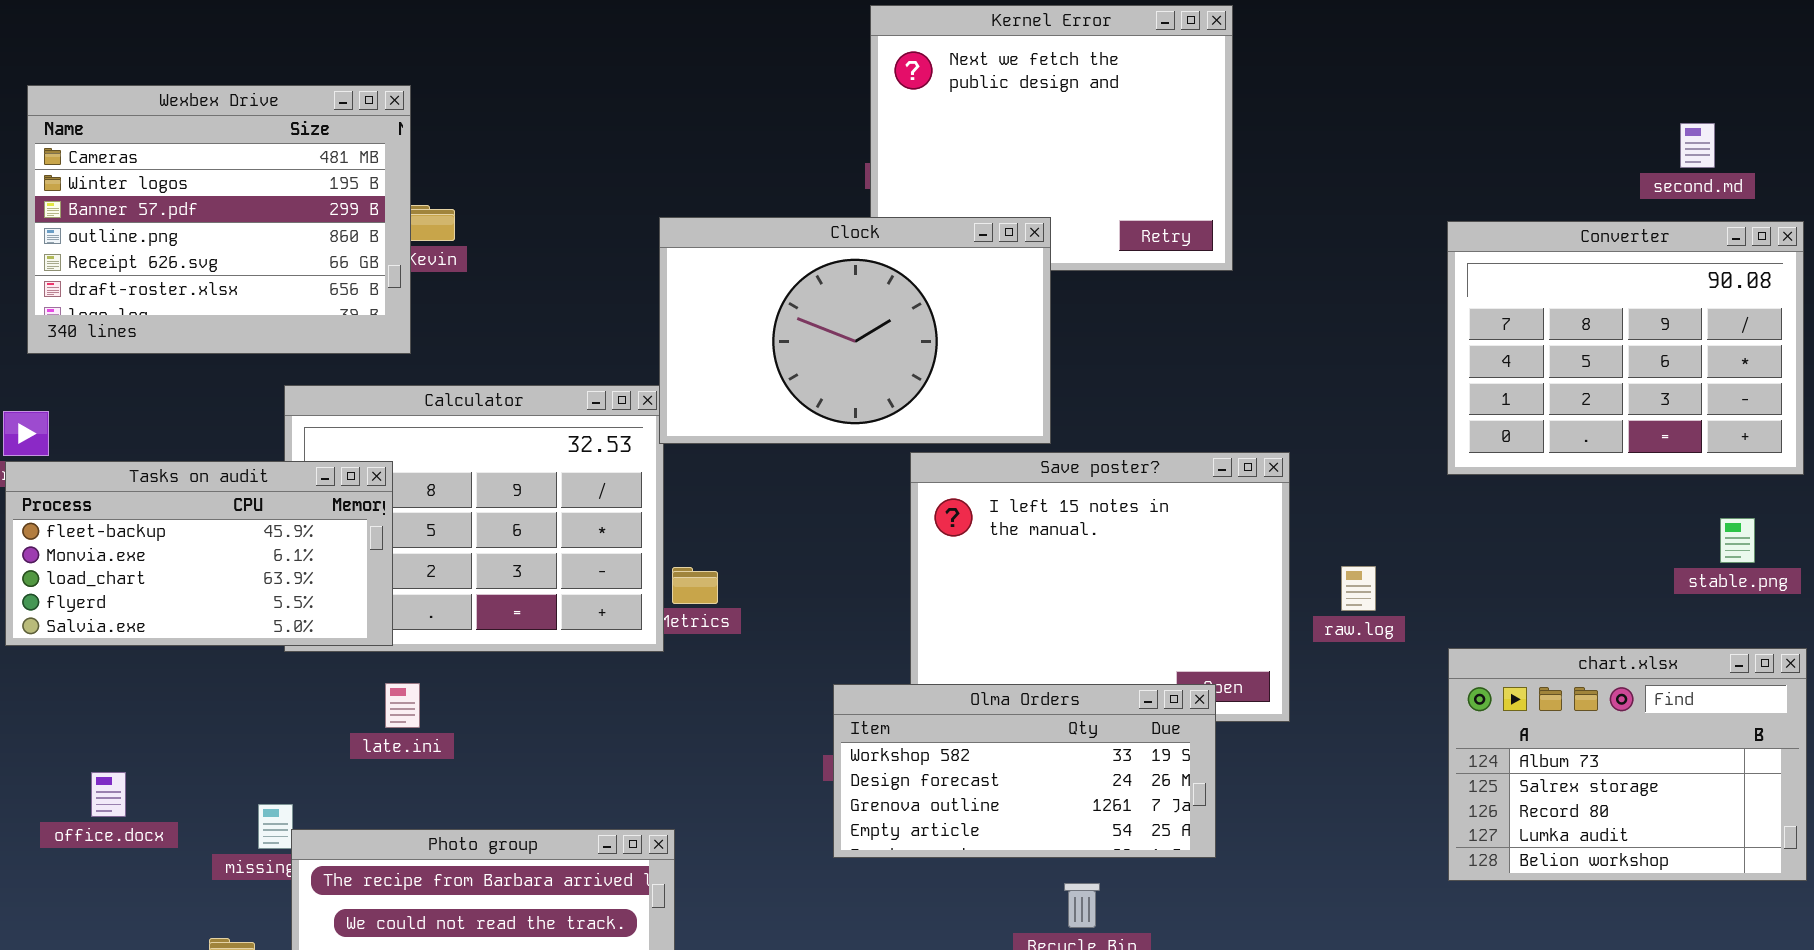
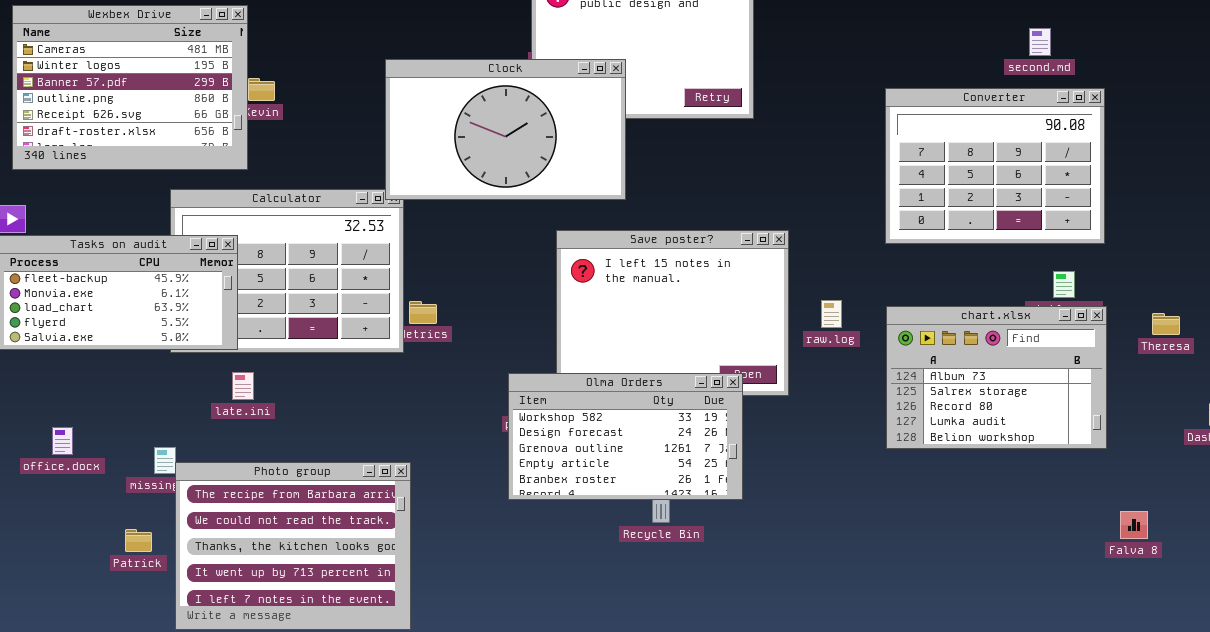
Clock: [659,217,1051,444] -> [385,59,626,200], moved
chart.xlsx: [1448,648,1807,881] -> [886,306,1107,449], moved
Olma Orders: [833,684,1216,858] -> [508,373,743,500], resized

